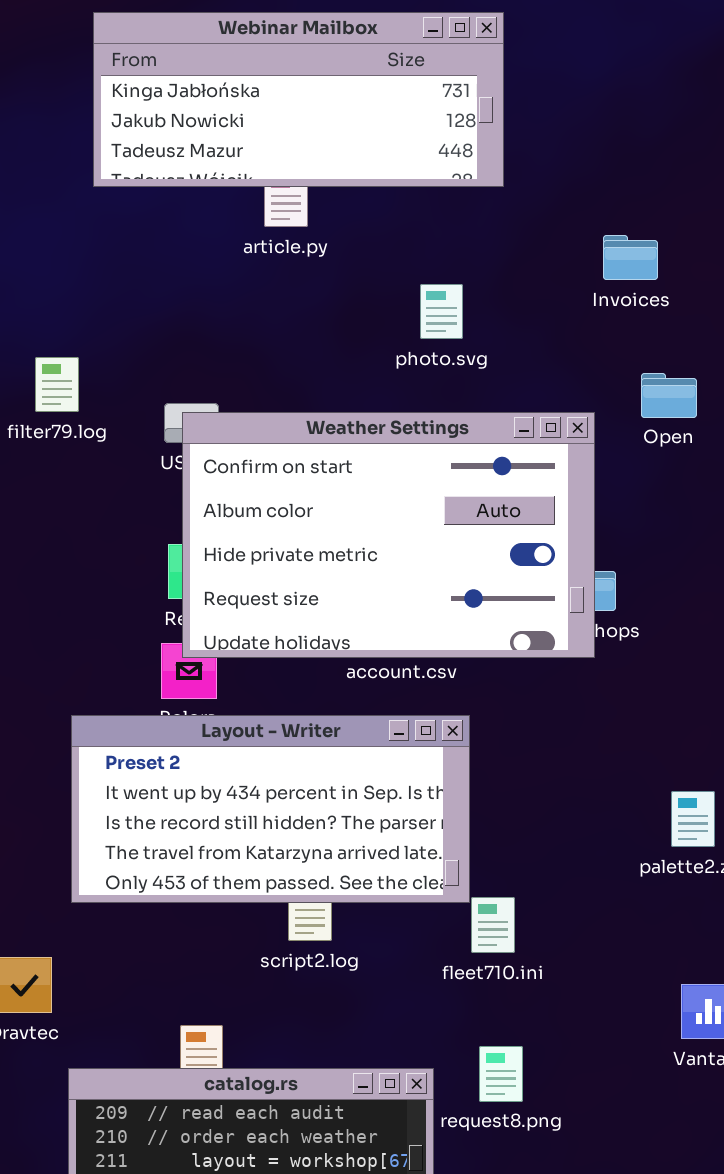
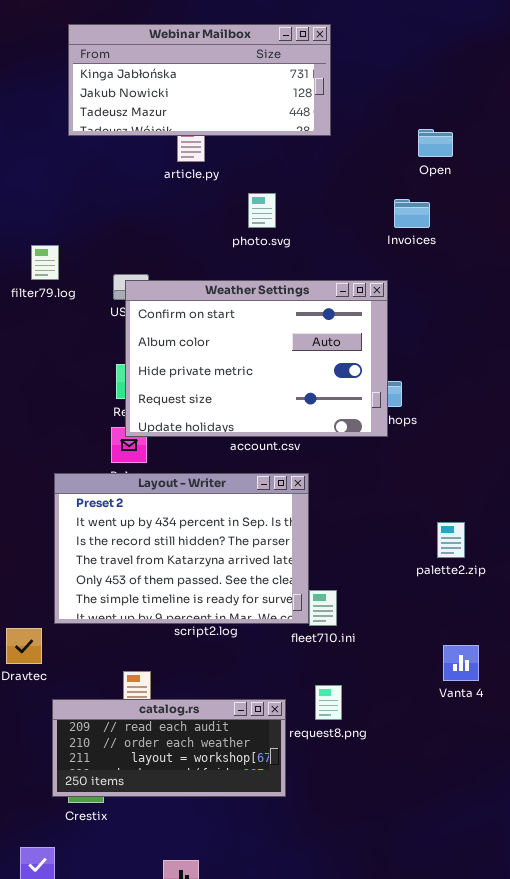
Invoices: [603,235,658,280] -> [394,199,430,228], moved
photo.svg: [420,284,463,339] -> [248,193,276,228], moved
Open: [641,373,697,418] -> [418,129,453,157], moved
Layout - Writer: [71,715,470,903] -> [54,473,309,624], resized

